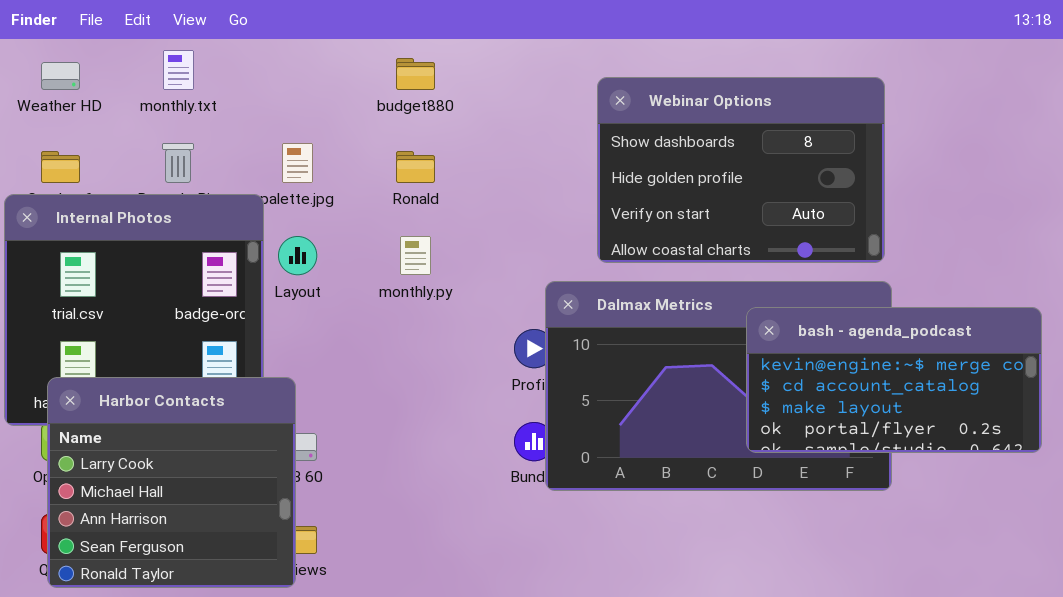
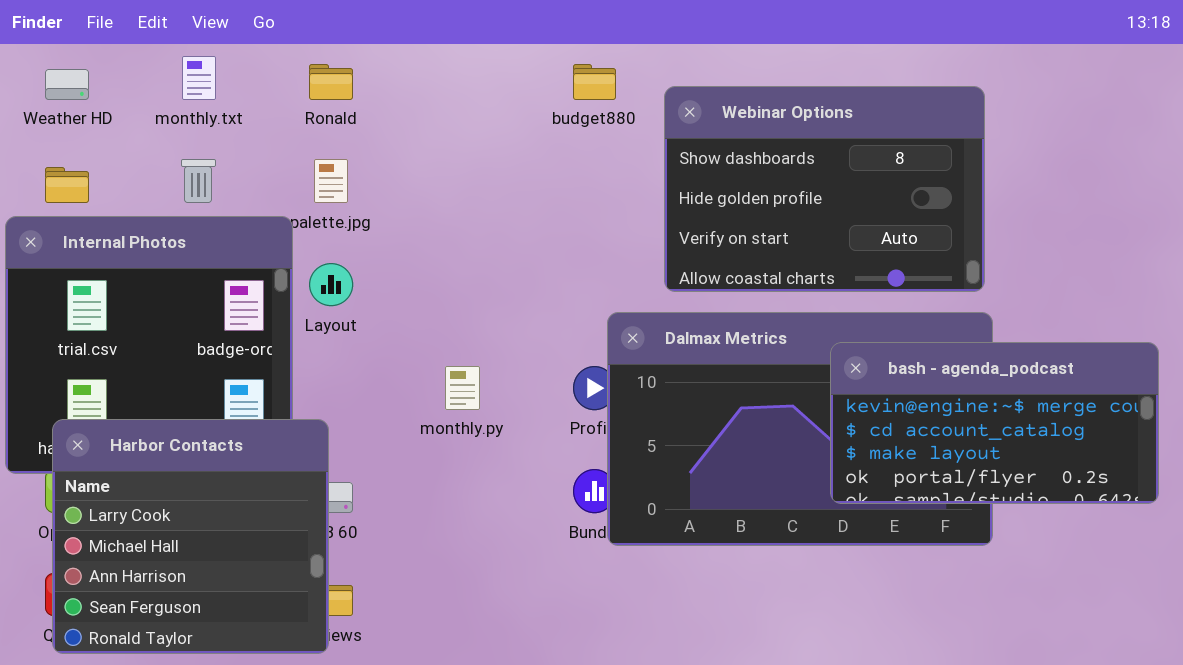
budget880: [396,58,435,90] -> [573,64,616,100], moved
Ronald: [396,151,435,183] -> [309,64,353,100], moved
monthly.py: [400,236,431,275] -> [445,366,480,410], moved

